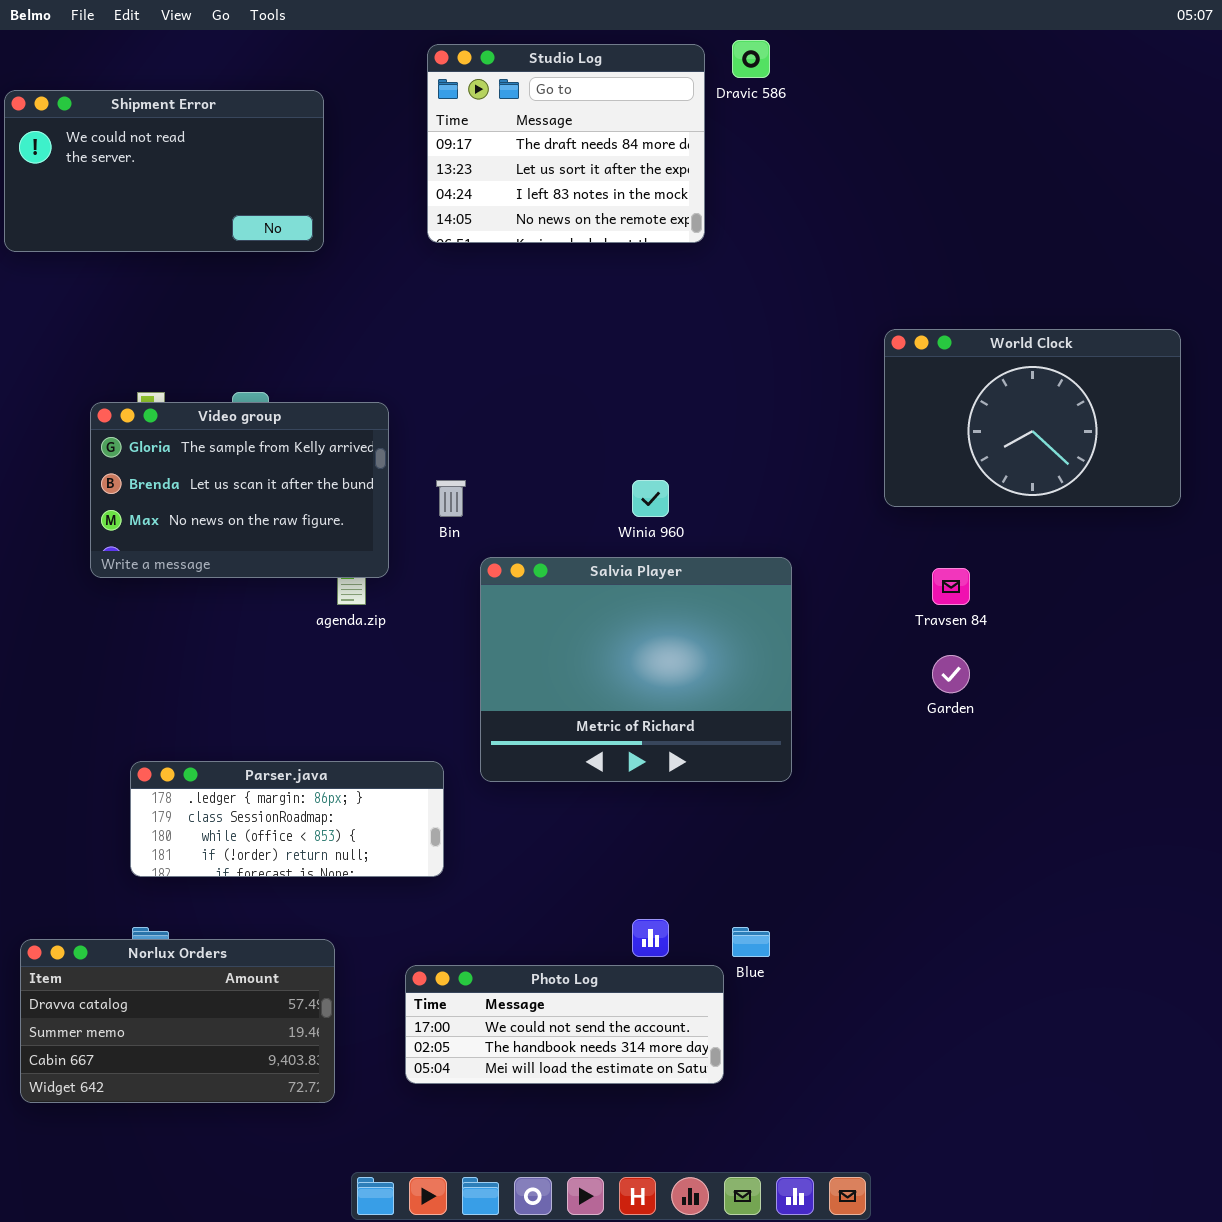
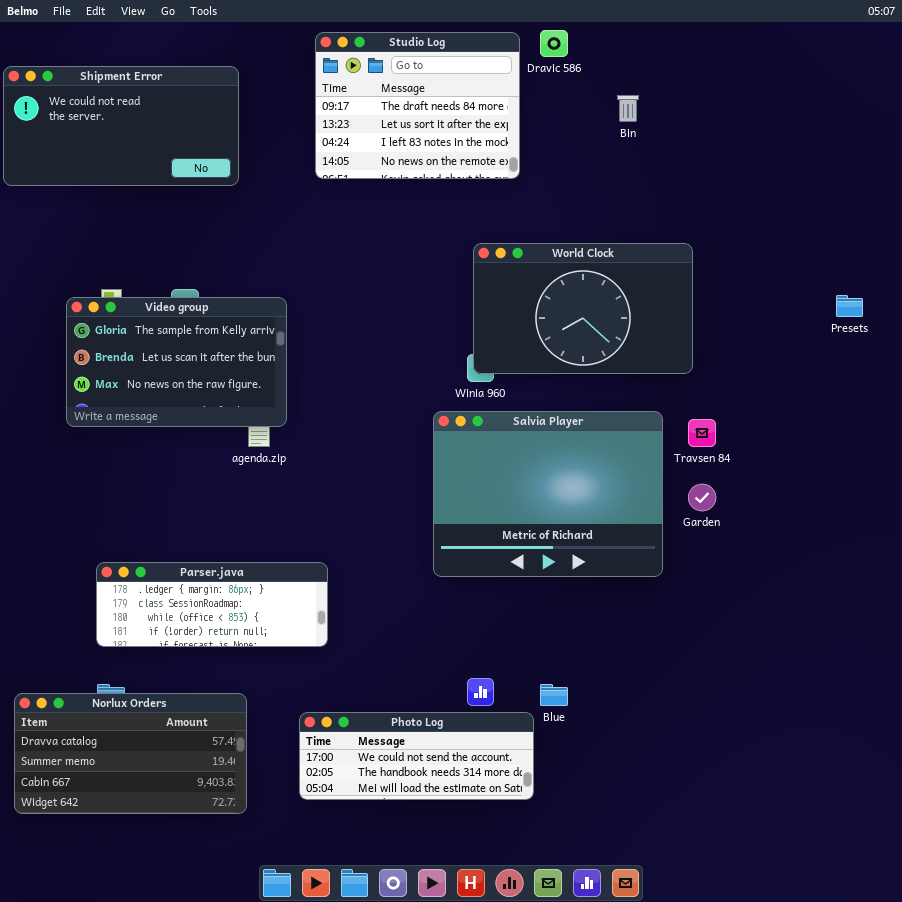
World Clock: [884,329,1181,507] -> [473,243,693,374], moved
Bin: [436,480,466,517] -> [617,95,639,122], moved
Salvia Player: [480,557,792,782] -> [433,411,663,577], moved

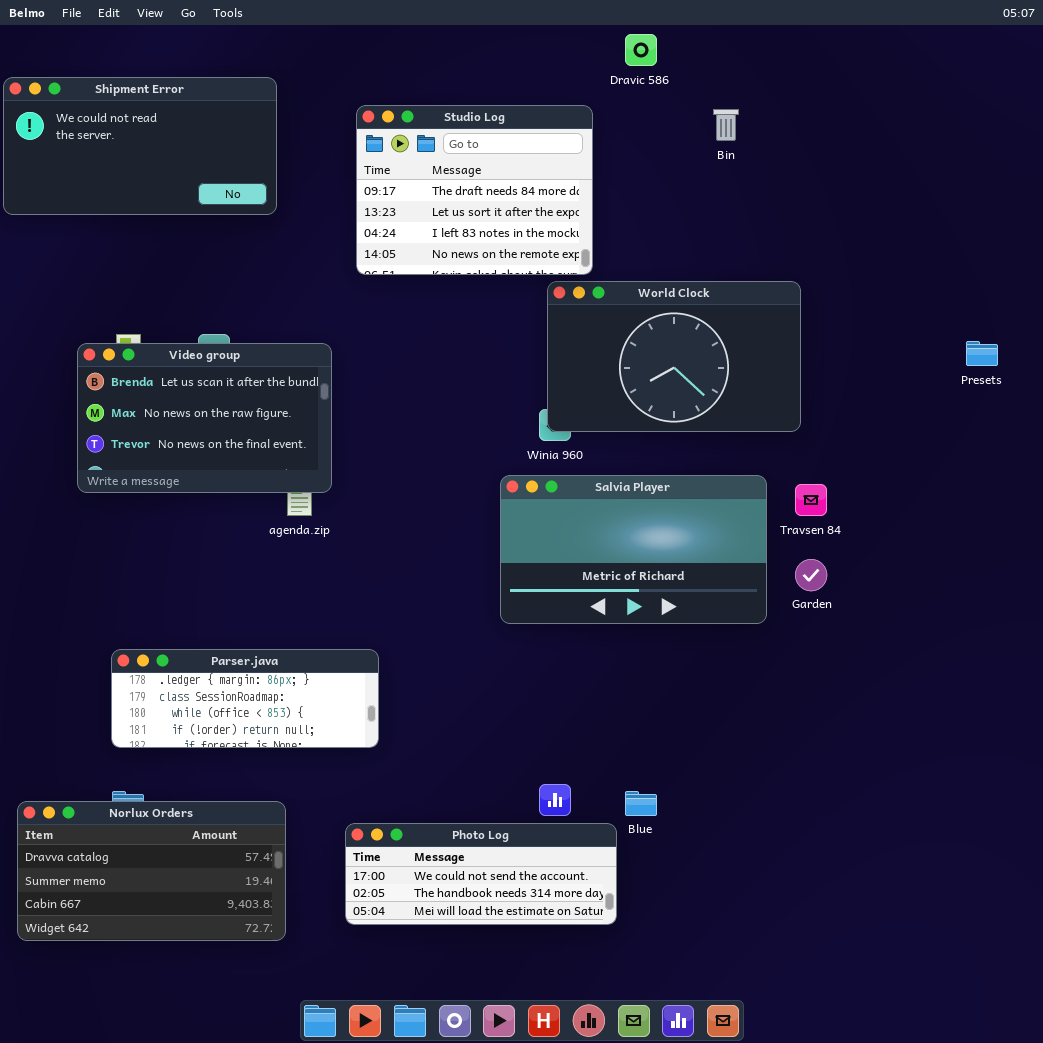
Studio Log: [315,32,520,179] -> [356,105,593,275], moved
Video group: [66,297,287,427] -> [77,343,332,493], scrolled down 1 row
Salvia Player: [433,411,663,577] -> [500,475,767,624], resized

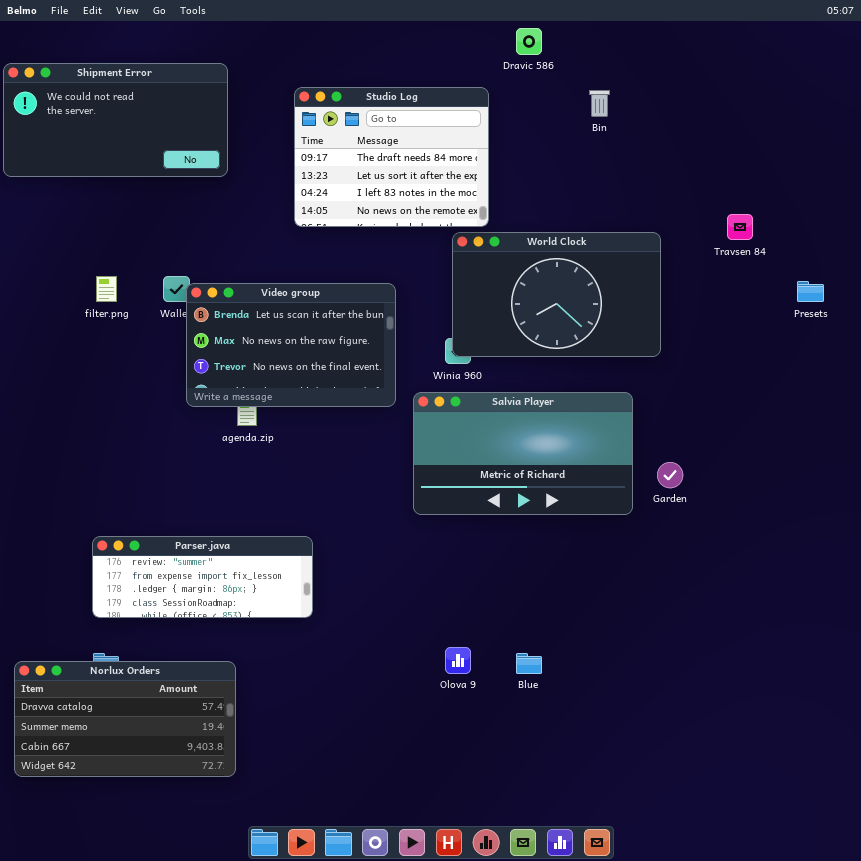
Video group: [77,343,332,493] -> [186,283,396,407], moved
Travsen 84: [795,484,827,516] -> [727,214,753,240], moved
Parser.java: [111,649,379,748] -> [92,536,313,618], scrolled up 2 rows
Photo Log: [345,823,617,925] -> none, closed

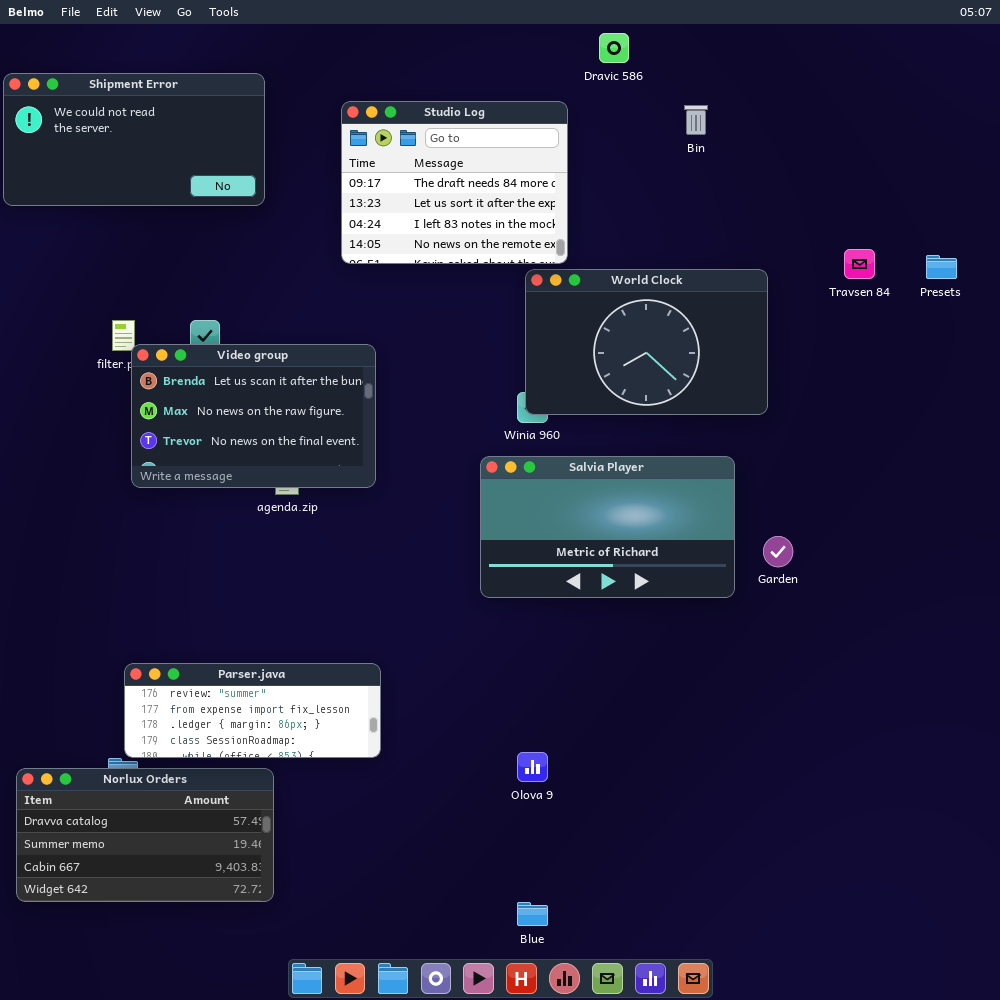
Presets: [797,281,824,302] -> [926,255,957,279], moved
Video group: [186,283,396,407] -> [131,344,376,488], moved
Parser.java: [92,536,313,618] -> [124,663,381,758], moved
Blue: [516,653,542,674] -> [517,902,548,926], moved

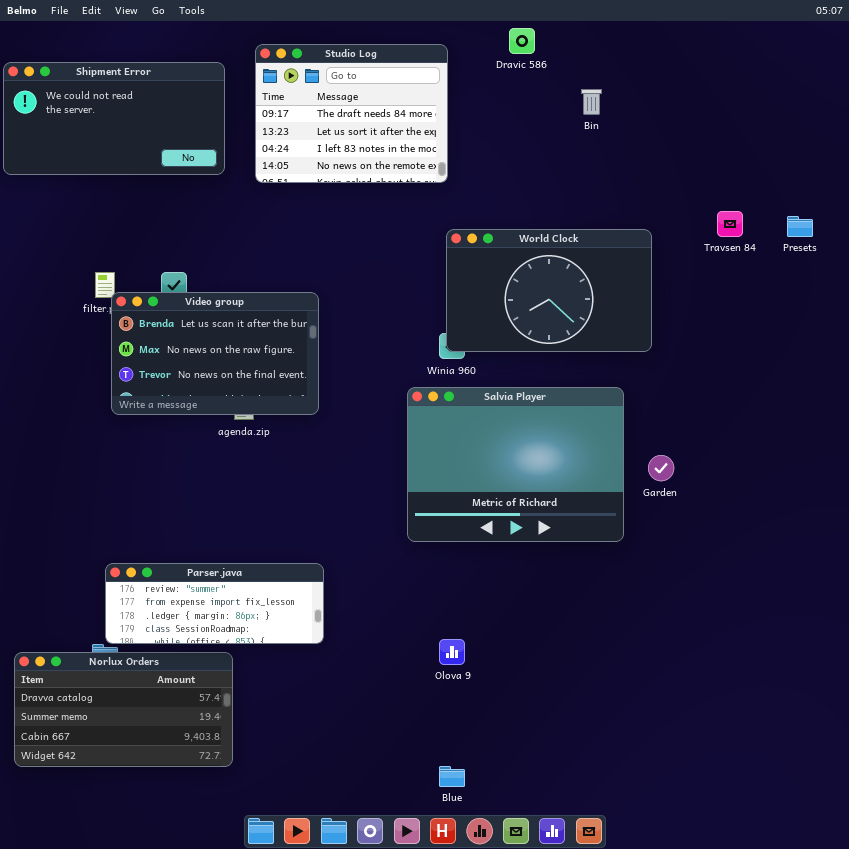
Studio Log: [341,101,568,264] -> [255,44,448,183], moved
Salvia Player: [480,456,735,598] -> [407,387,624,542], resized

